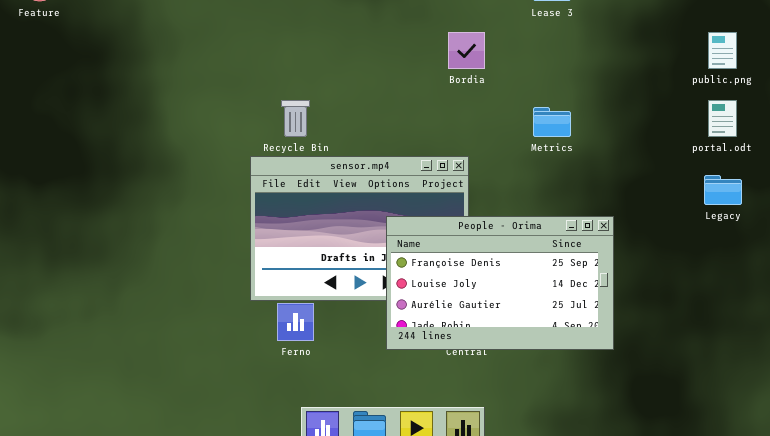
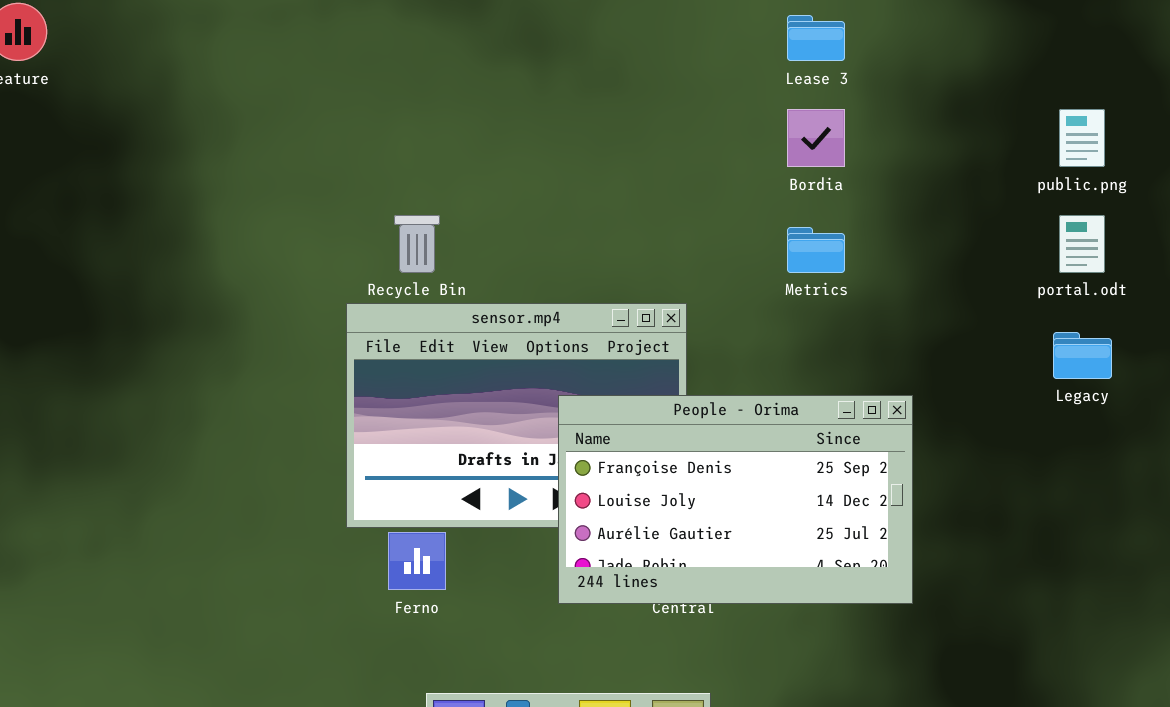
Bordia: [448,32,485,69] -> [787,109,845,167], moved

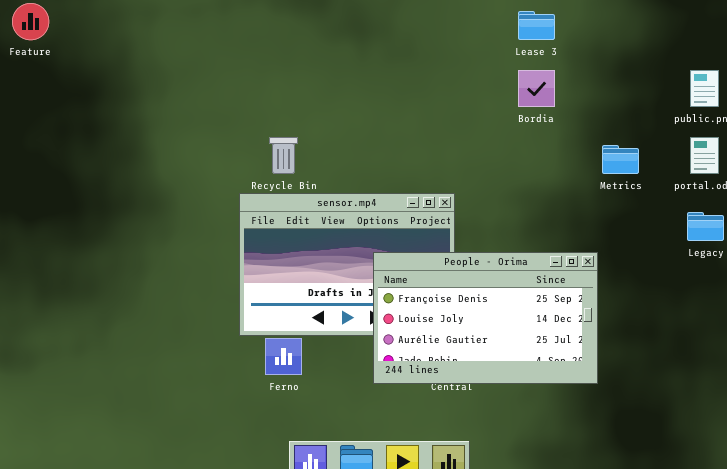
Metrics: [787,227,845,273] -> [602,145,639,174], moved

